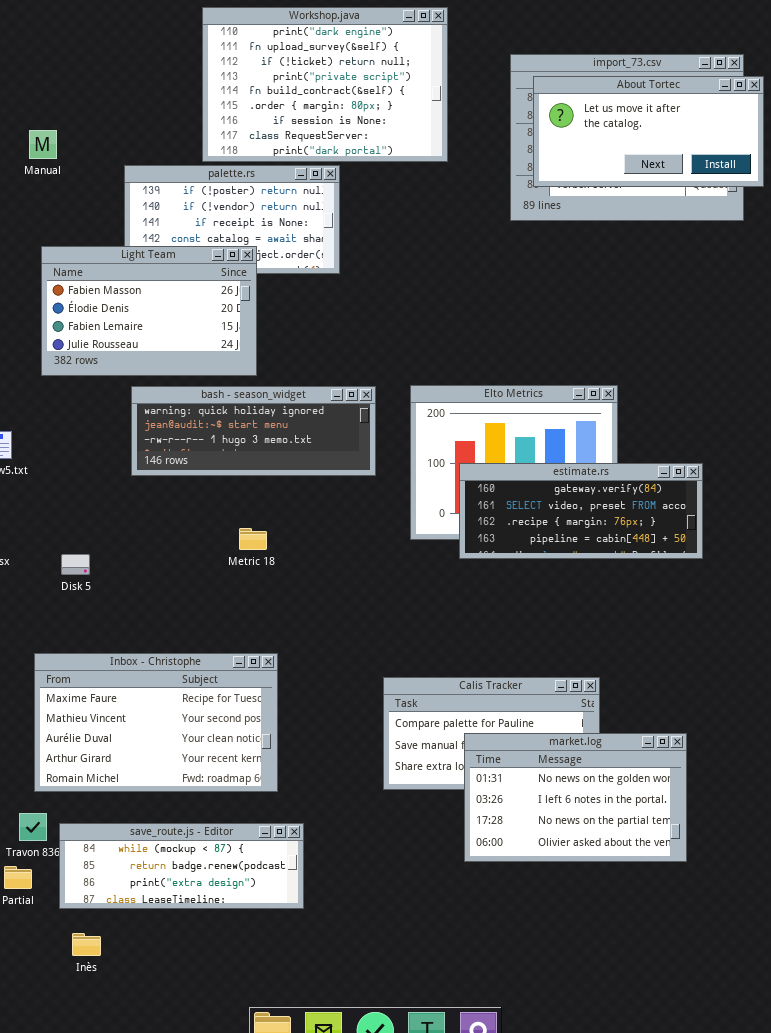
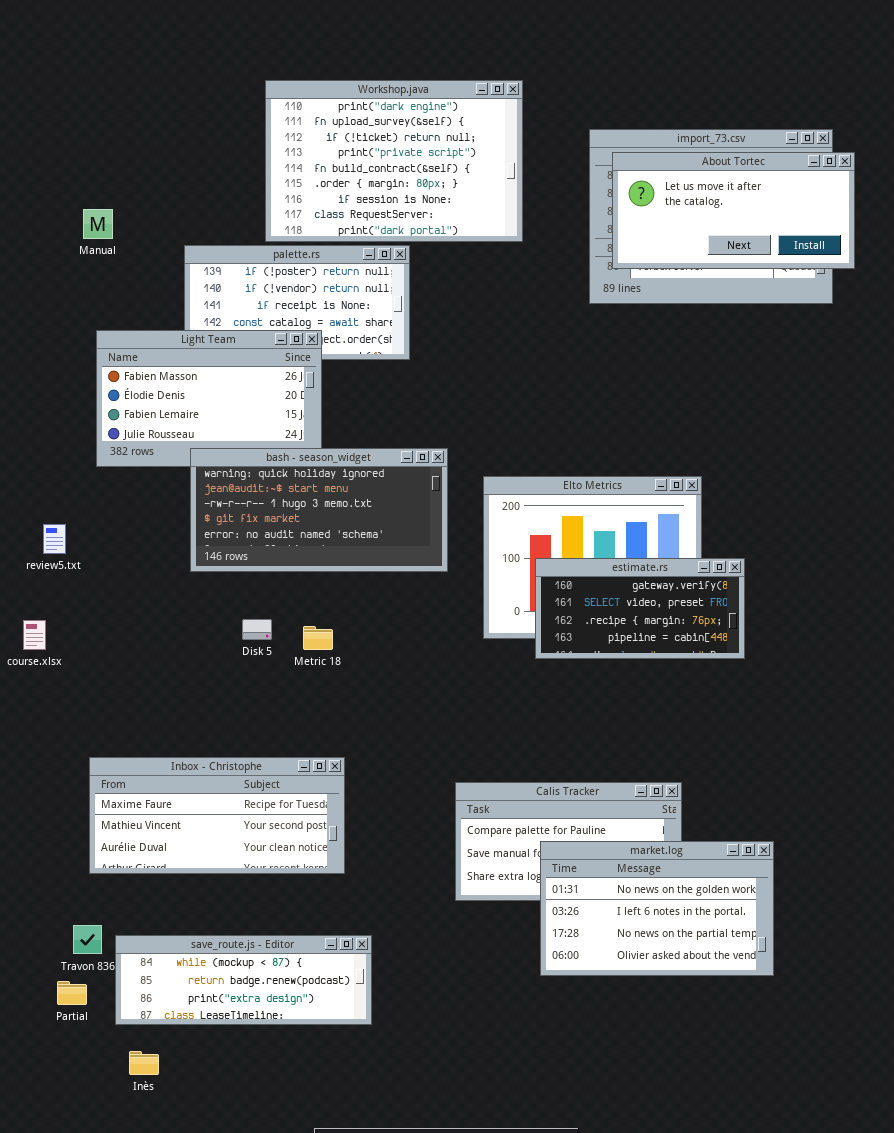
bash - season_widget: [131,386,376,476] -> [190,448,448,572], resized
estimate.rs: [459,463,703,559] -> [535,558,745,659], resized
Disk 5: [61,554,90,575] -> [242,619,272,640], moved
Inbox - Christophe: [34,653,278,792] -> [89,757,345,874], resized

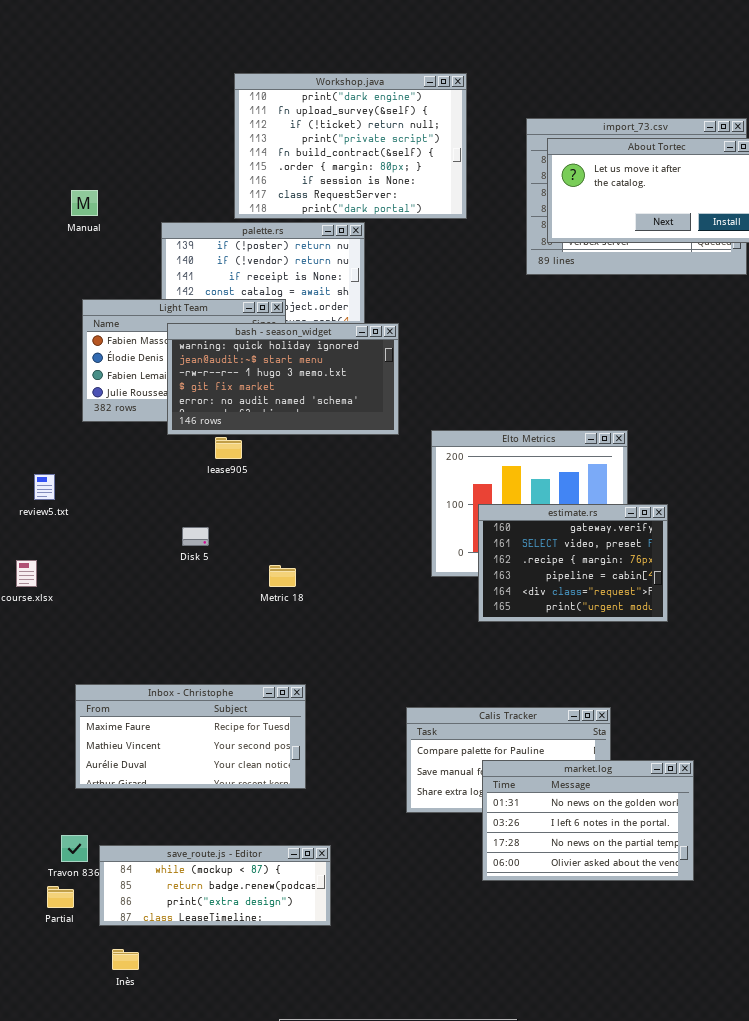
bash - season_widget: [190,448,448,572] -> [167,323,399,435], moved
estimate.rs: [535,558,745,659] -> [478,504,668,622], resized
Disk 5: [242,619,272,640] -> [182,527,209,546], moved

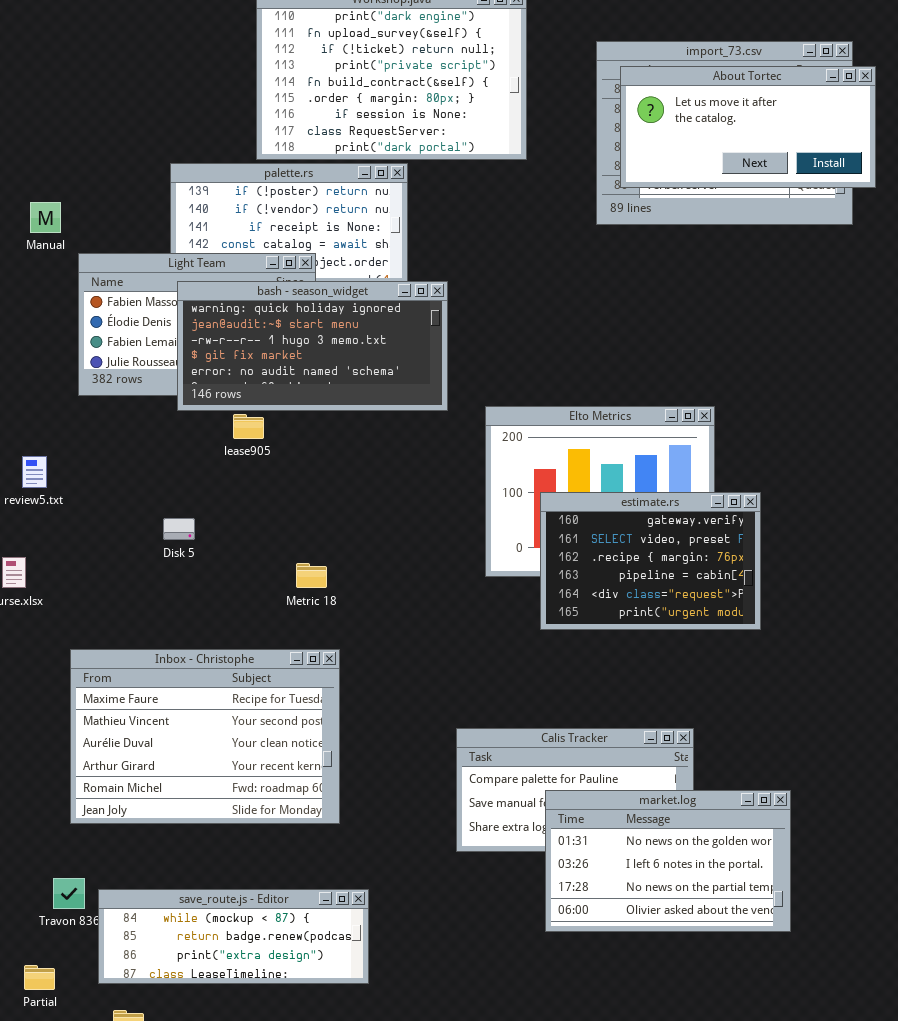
Manual: [71,190,98,216] -> [30,202,61,233], moved
Disk 5: [182,527,209,546] -> [163,518,195,540], moved
Inbox - Christophe: [75,684,306,789] -> [70,649,340,824], resized
Partial: [47,886,74,908] -> [24,965,55,990], moved

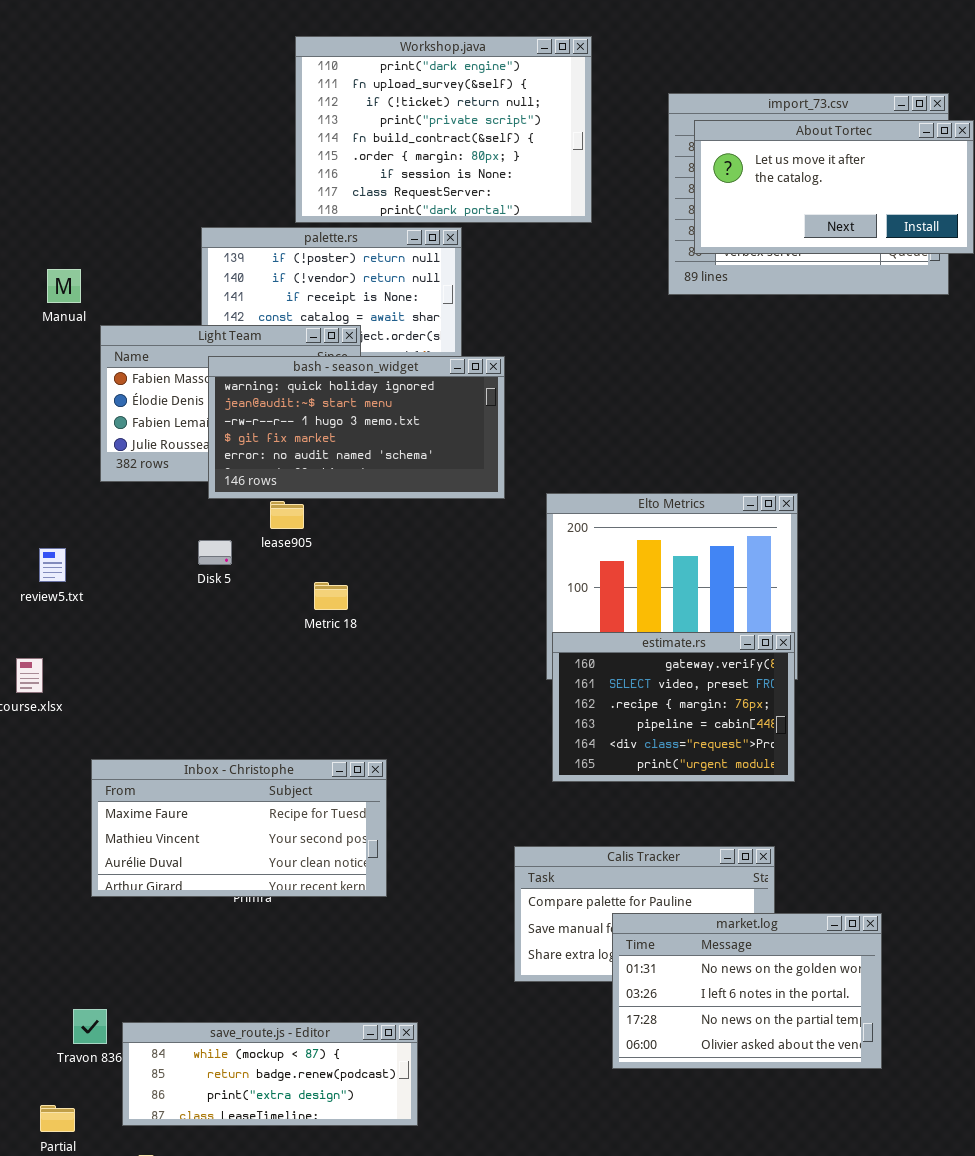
estimate.rs: [540,492,761,630] -> [552,632,795,782], moved
Disk 5: [163,518,195,540] -> [198,540,232,565], moved
Metric 18: [296,563,327,588] -> [314,582,348,610], moved
Inbox - Christophe: [70,649,340,824] -> [91,759,387,897], resized

